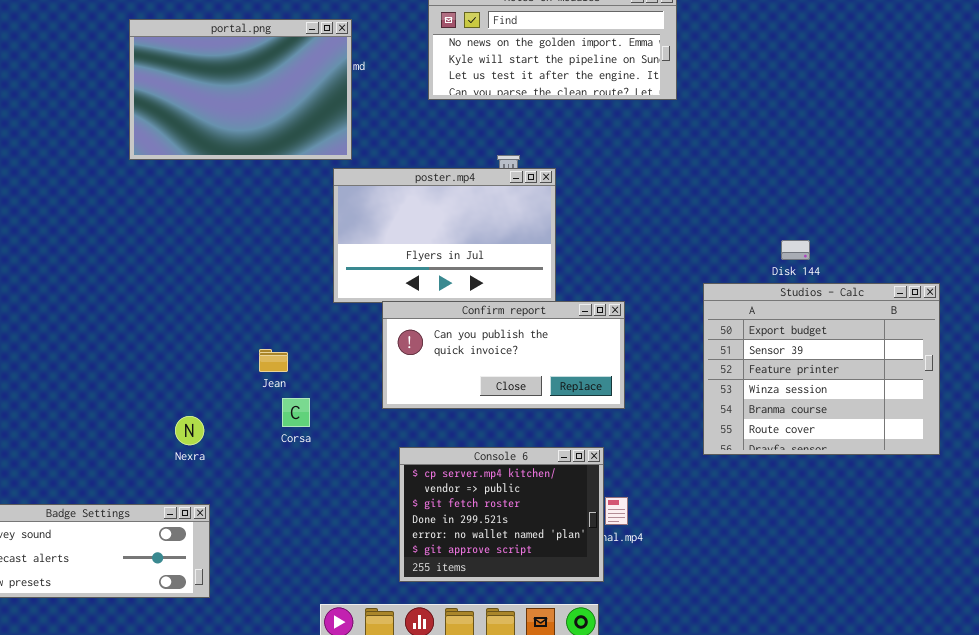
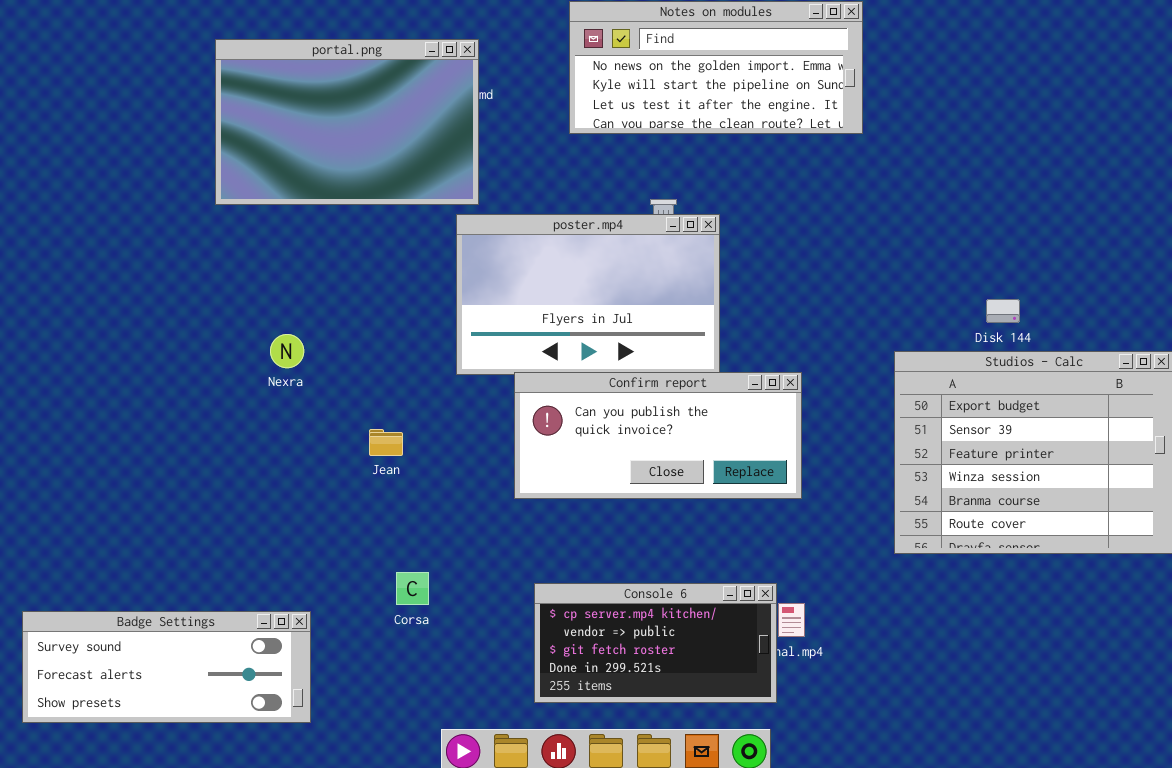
Corsa: [282,398,310,427] -> [396,572,429,605], moved
Nexra: [175,416,204,445] -> [270,334,304,368], moved
Console 6: [399,447,604,582] -> [534,583,777,703], resized

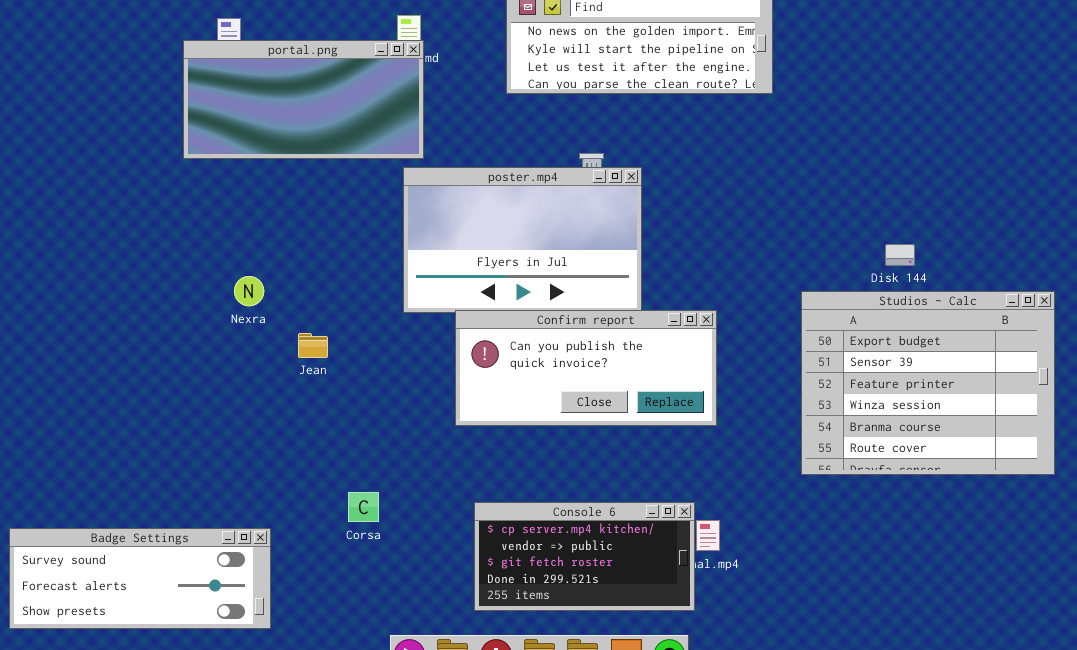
portal.png: [215,39,479,205] -> [183,40,424,159], resized
Jean: [369,429,403,456] -> [298,333,328,358], moved

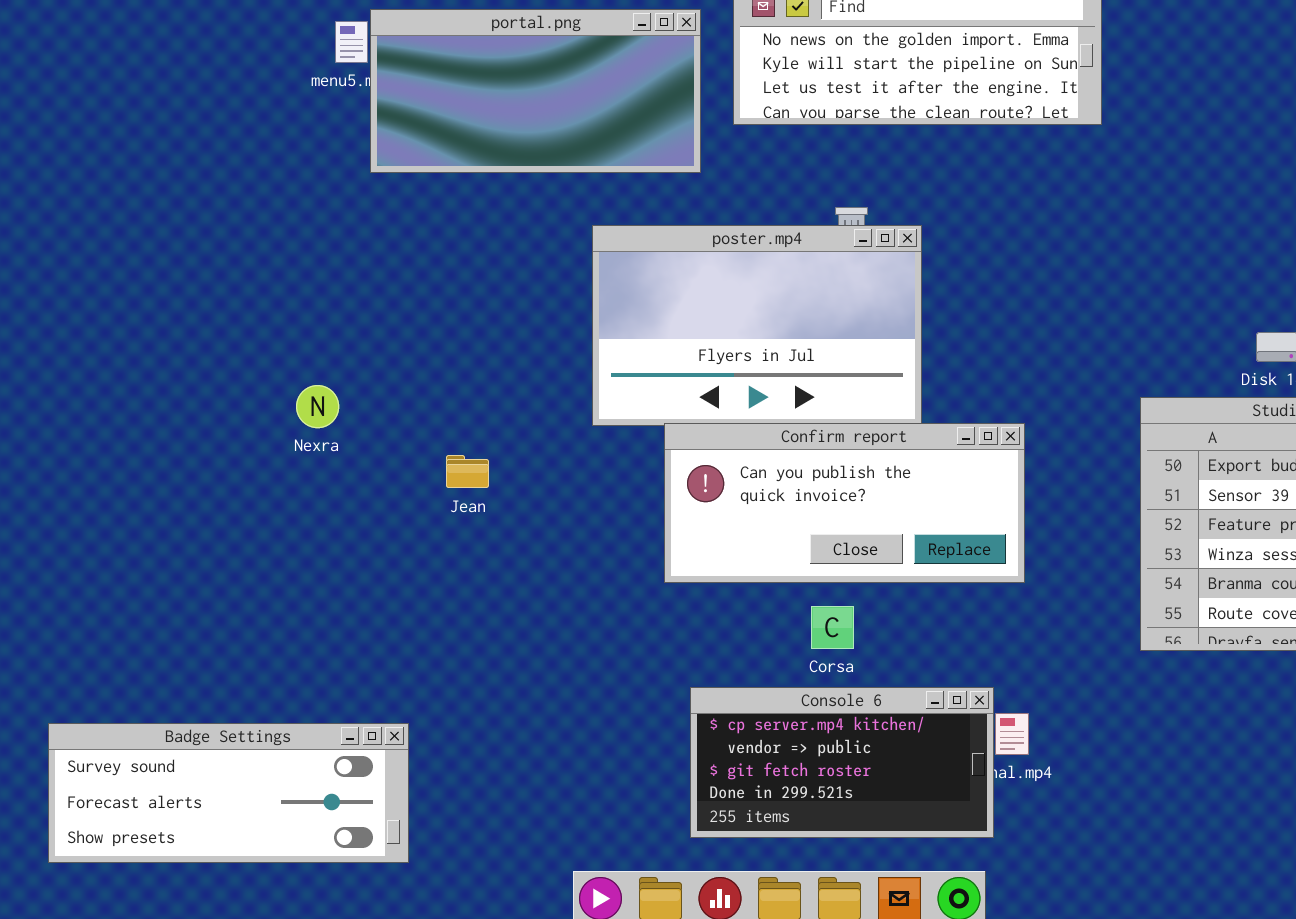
portal.png: [183,40,424,159] -> [370,9,701,173], moved
Nexra: [234,276,264,306] -> [296,385,339,428], moved
Corsa: [348,492,379,522] -> [811,606,854,649], moved

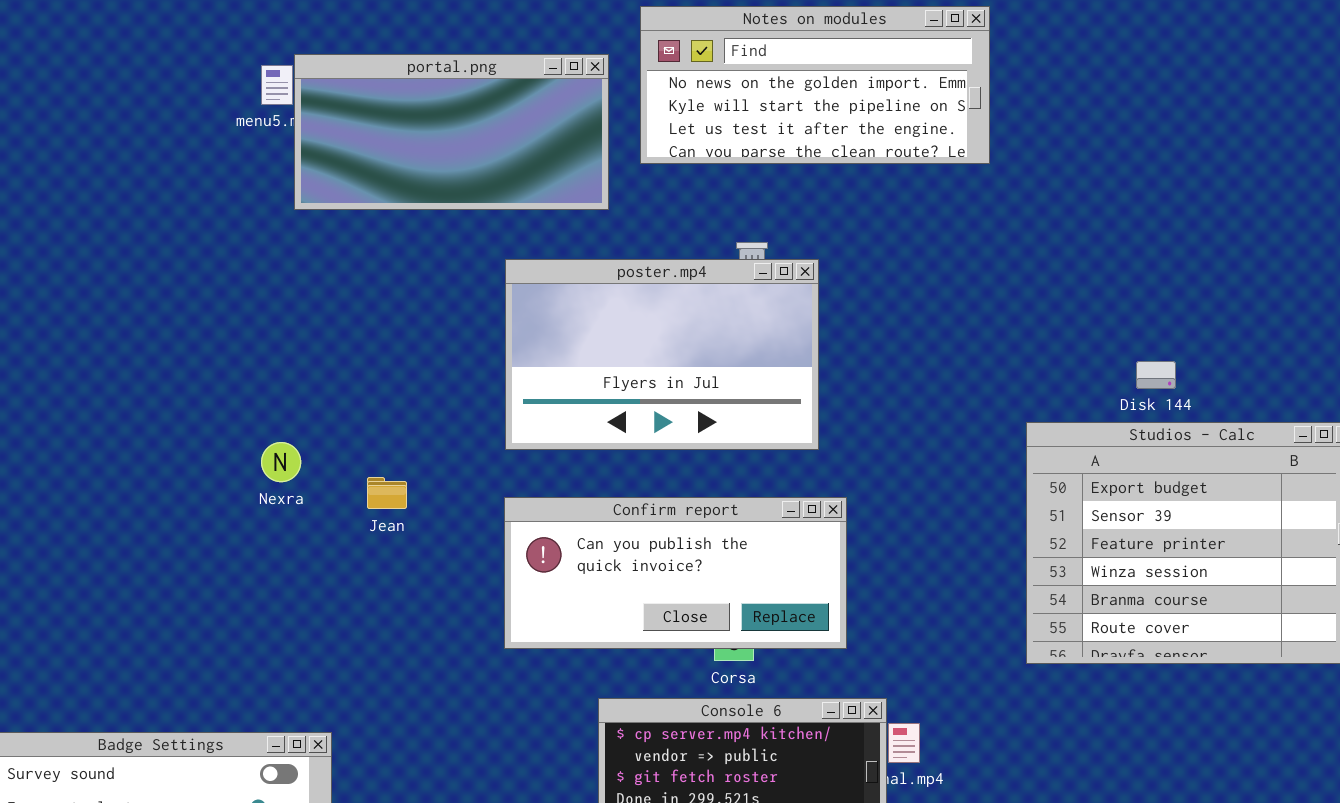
Nexra: [296,385,339,428] -> [261,442,301,482], moved
Confirm report: [664,423,1025,583] -> [504,497,847,649], moved

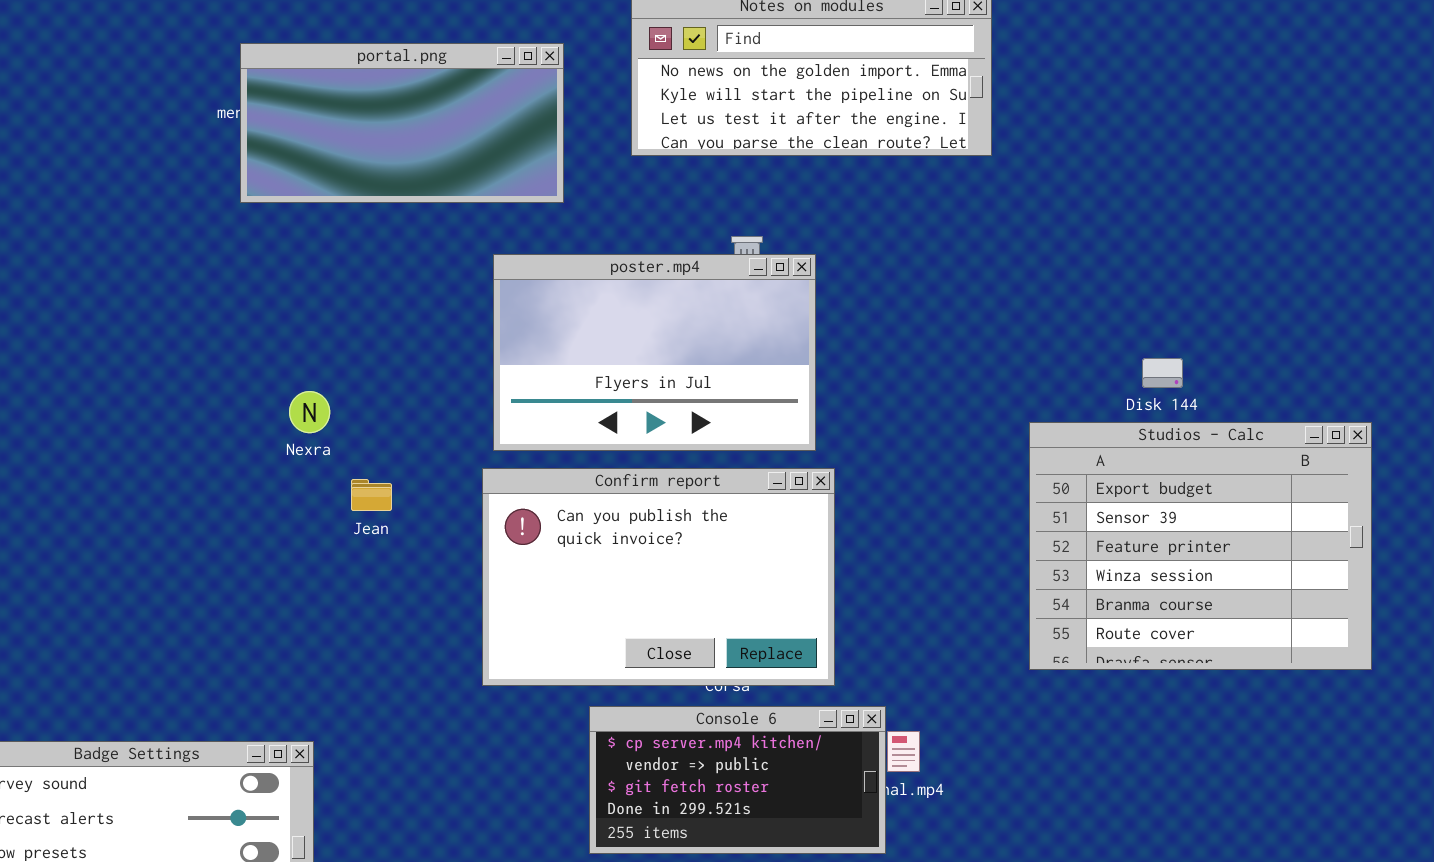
portal.png: [294,54,609,210] -> [240,43,564,203], moved
Nexra: [261,442,301,482] -> [289,391,330,433], moved
Confirm report: [504,497,847,649] -> [482,468,835,686], moved, resized

